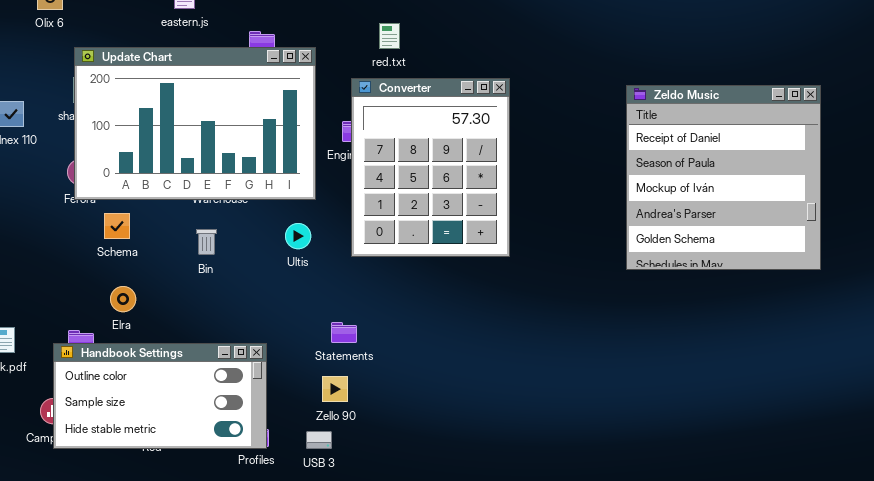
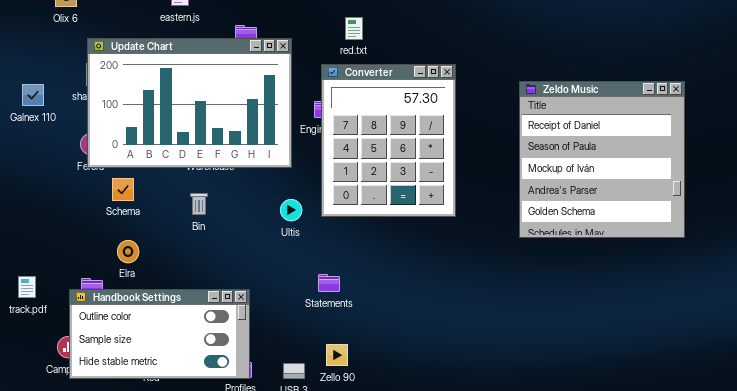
Zeldo Music: [626,85,821,270] -> [519,81,685,238], moved
Ultis: [285,223,311,249] -> [280,199,302,221], moved
Statements: [331,322,357,343] -> [318,274,340,292], moved
Zello 90: [322,376,348,402] -> [326,344,348,366], moved

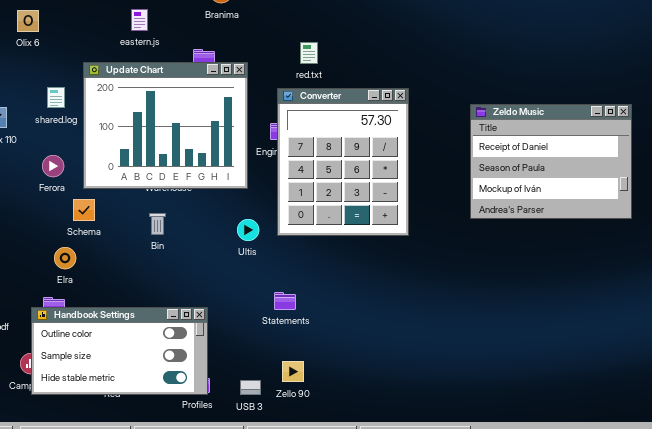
Update Chart: [87,38,292,168] -> [83,62,248,189], resized
Zeldo Music: [519,81,685,238] -> [470,104,632,219], resized
Elra: [117,240,139,263] -> [54,247,76,269], moved

